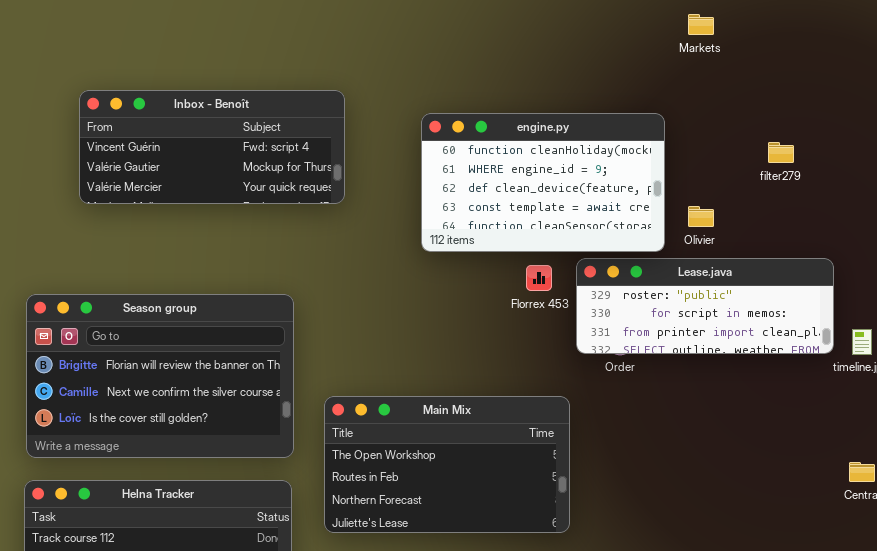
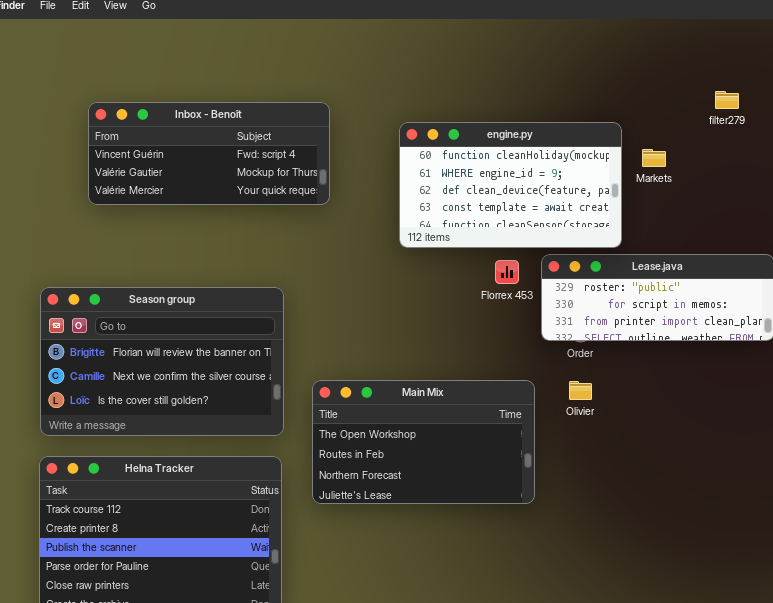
Markets: [688,14,714,35] -> [642,149,666,167], moved
filter279: [768,142,794,163] -> [715,91,739,109], moved
Olivier: [688,206,714,227] -> [569,381,592,400], moved

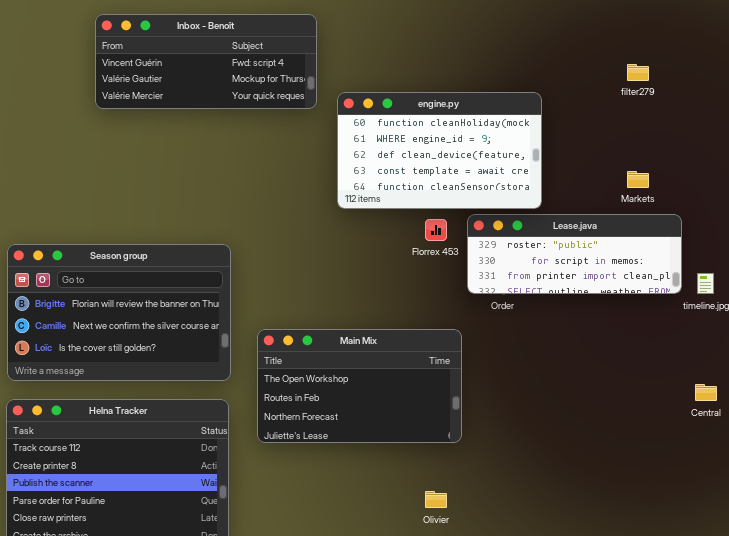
Inbox - Benoît: [88,102,330,205] -> [95,14,317,109], moved
Markets: [642,149,666,167] -> [627,171,649,188], moved
Olivier: [569,381,592,400] -> [425,491,447,508], moved

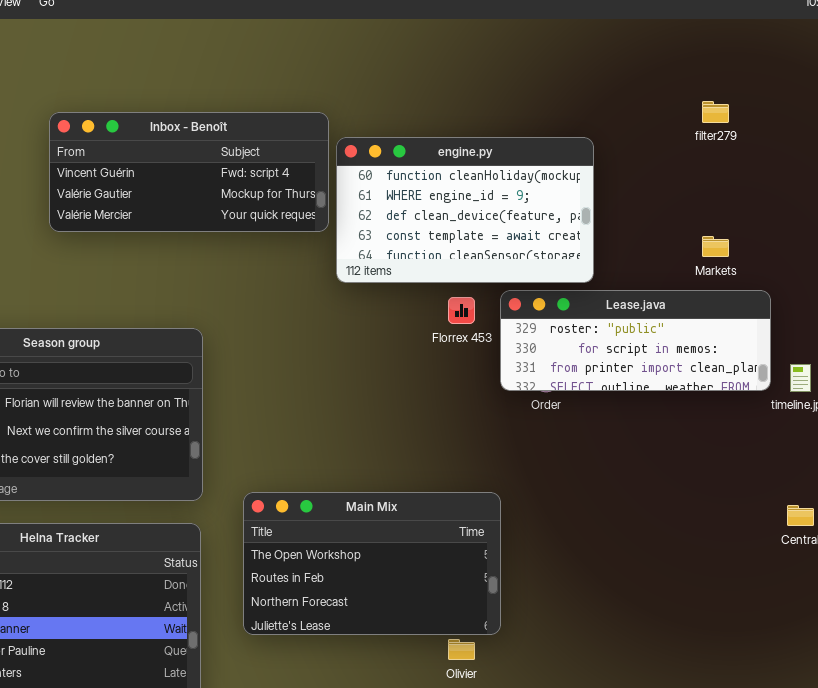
Inbox - Benoît: [95,14,317,109] -> [49,112,329,232], moved
Main Mix: [257,329,462,443] -> [243,492,501,635], moved

